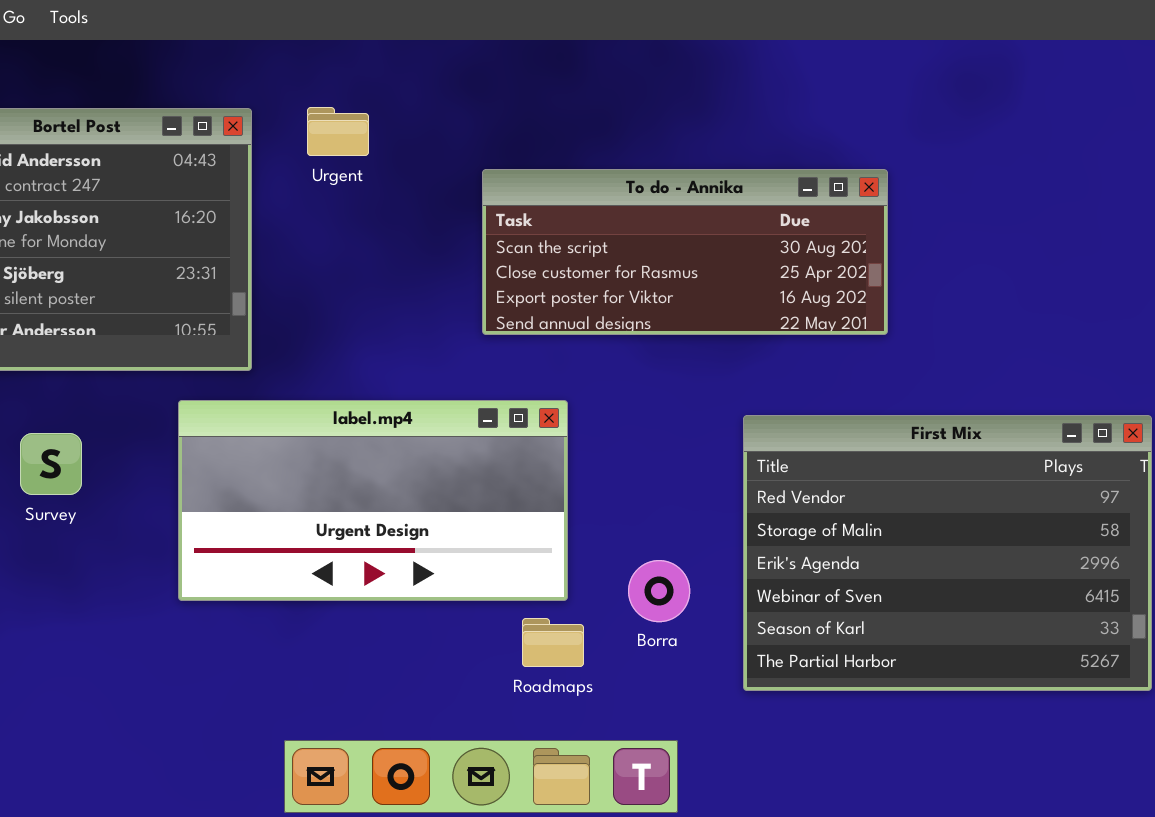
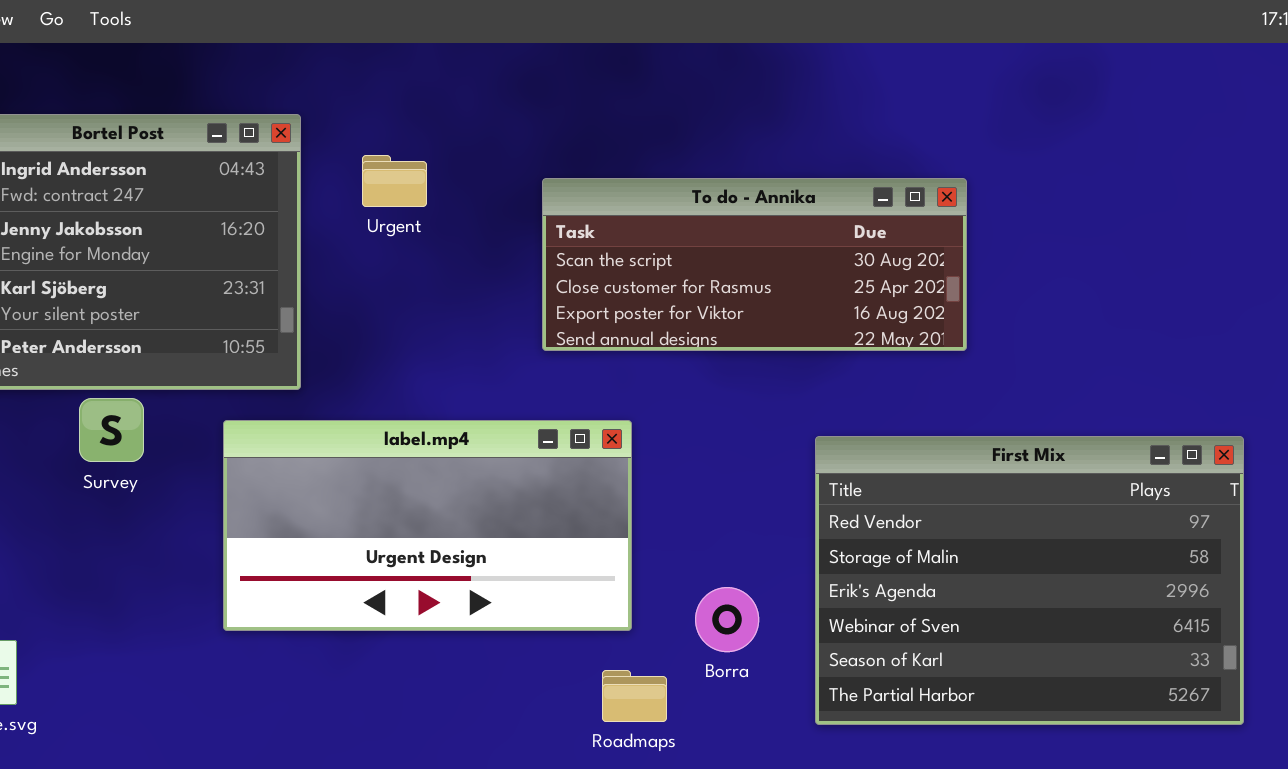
Urgent: [307,107,369,156] -> [362,155,427,207], moved
Survey: [20,433,82,495] -> [79,398,144,462], moved
Roadmaps: [522,618,584,667] -> [602,670,667,722], moved

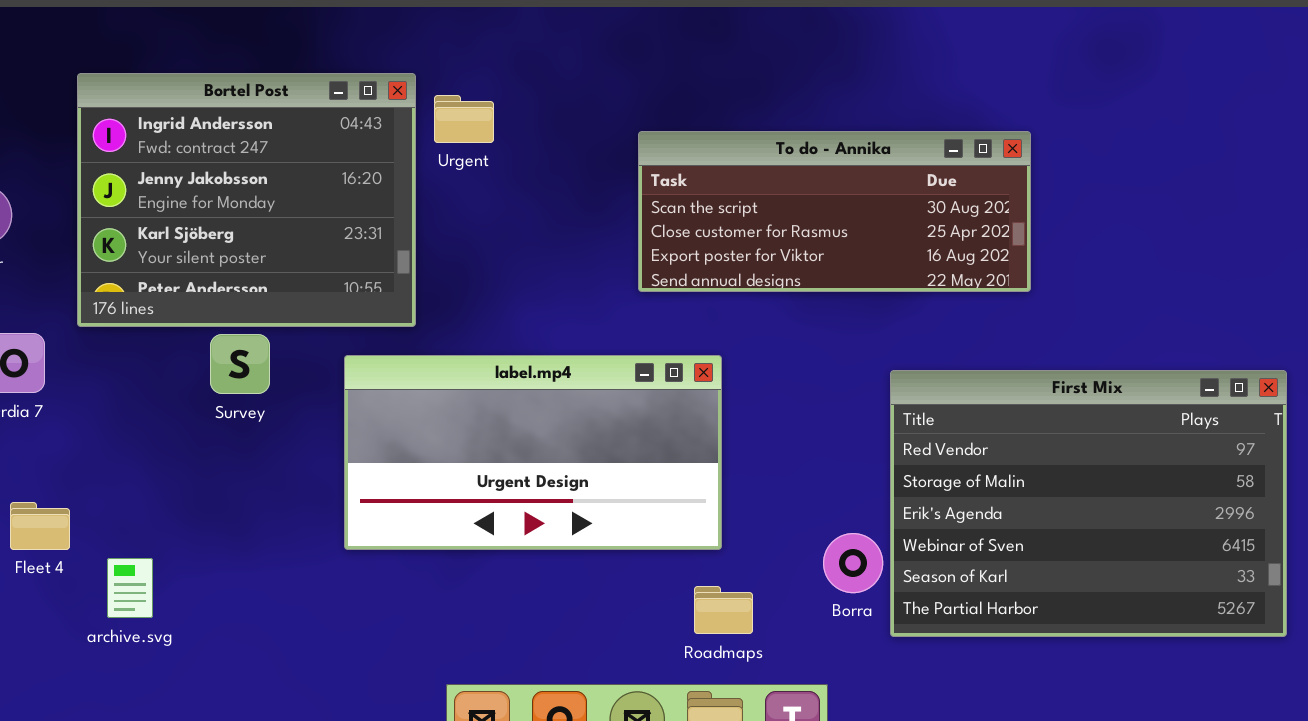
Urgent: [362,155,427,207] -> [434,95,494,143], moved
Borra: [695,587,759,652] -> [823,533,883,593], moved

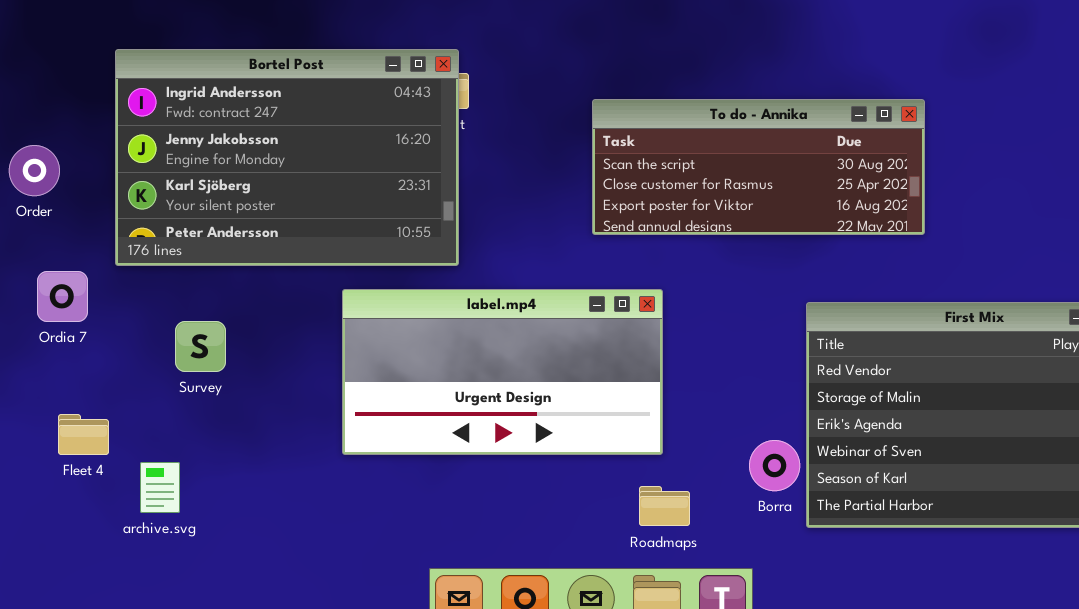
Bortel Post: [77,73,416,327] -> [115,49,459,266], resized
Survey: [210,334,270,394] -> [175,321,226,372], moved

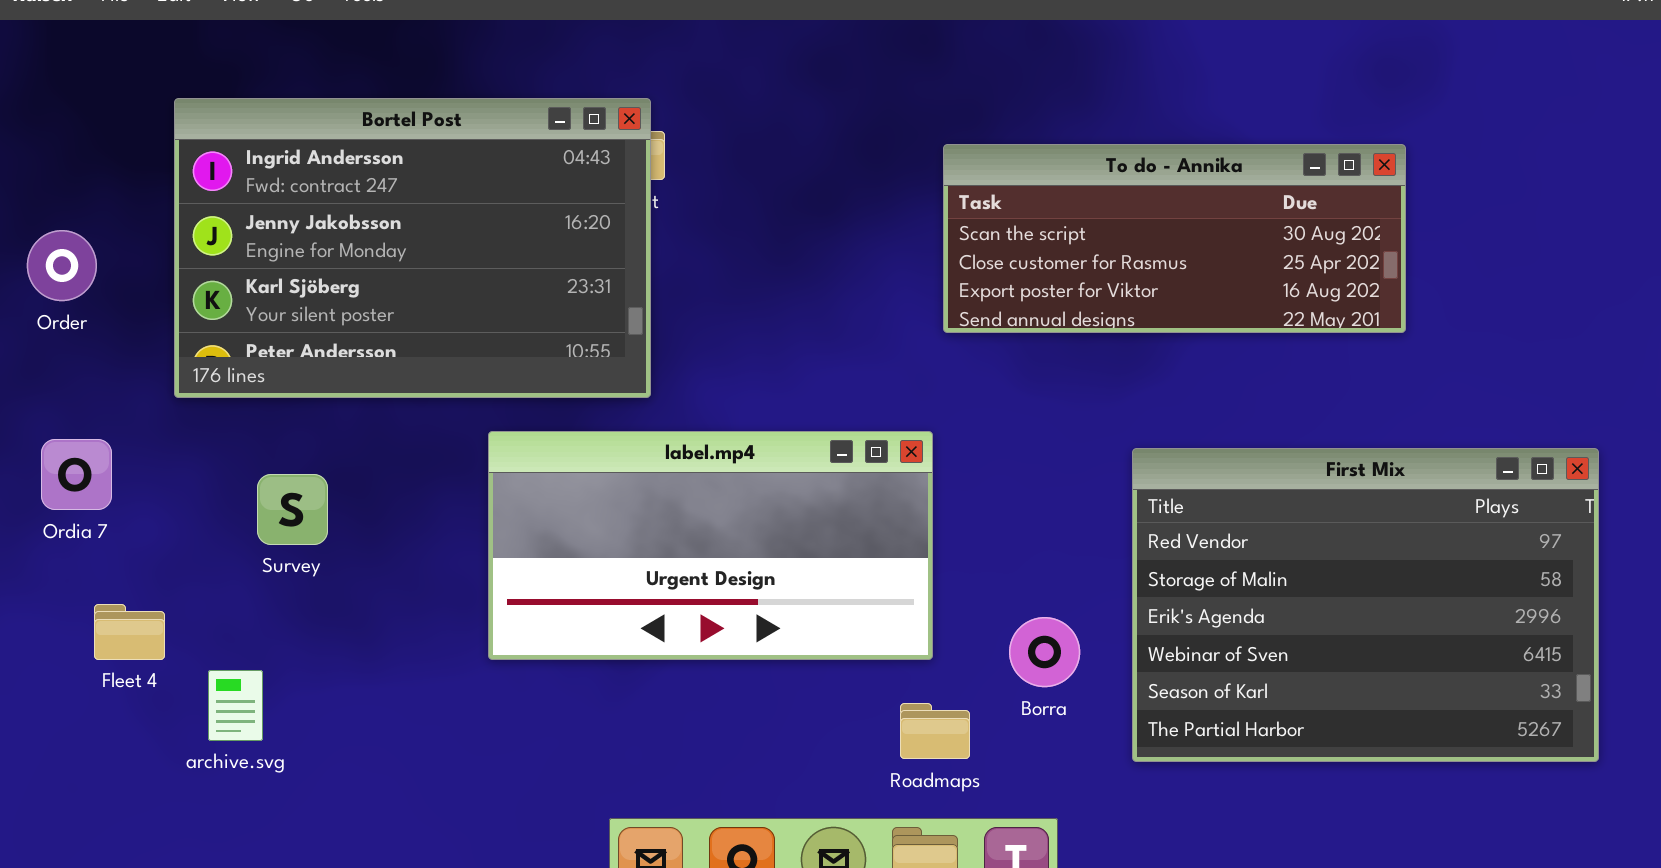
To do - Annika: [592,99,925,235] -> [943,144,1406,333], moved
Ordia 7: [37,271,88,322] -> [41,439,112,510], moved
Borra: [749,440,800,491] -> [1009,617,1080,687], moved

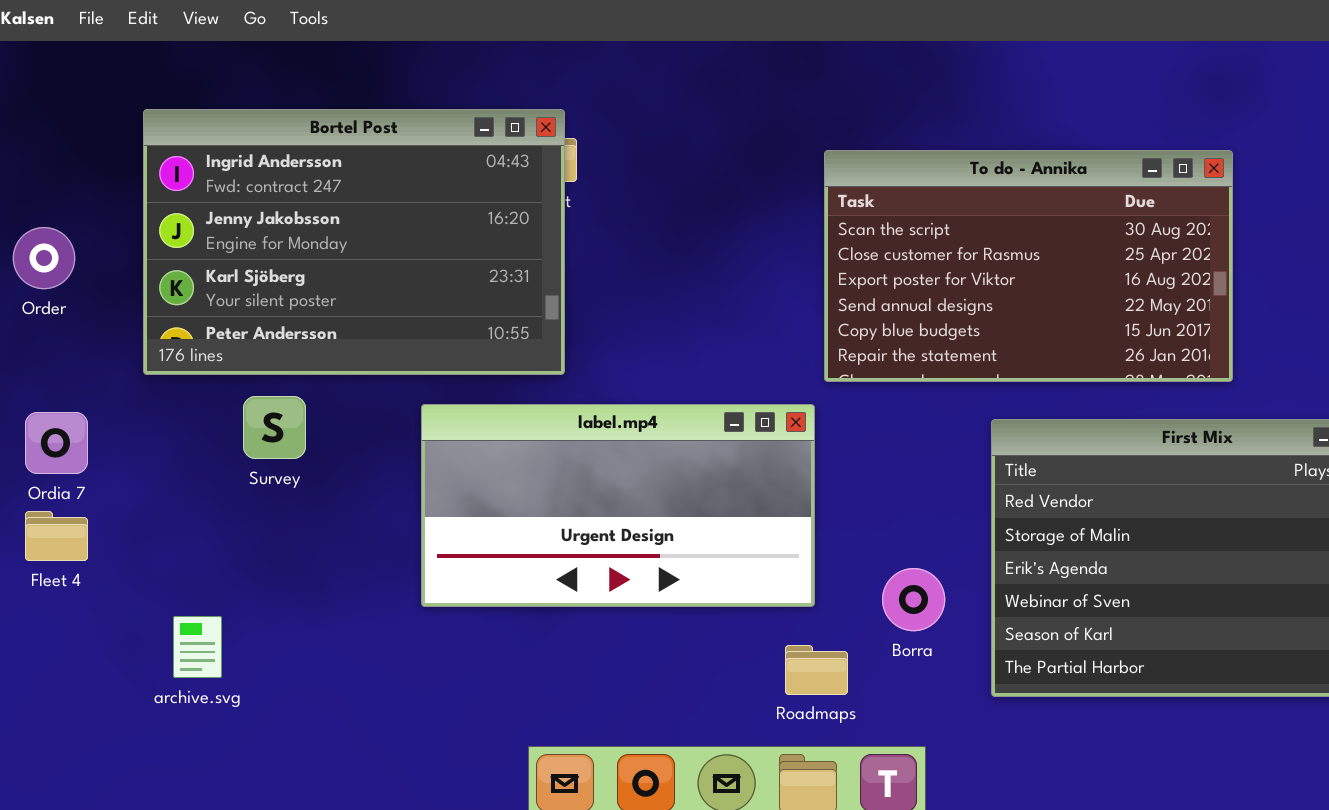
To do - Annika: [943,144,1406,333] -> [824,150,1233,382], resized
Survey: [257,474,328,545] -> [243,396,306,459], moved
Fleet 4: [94,604,165,660] -> [25,511,88,561], moved

